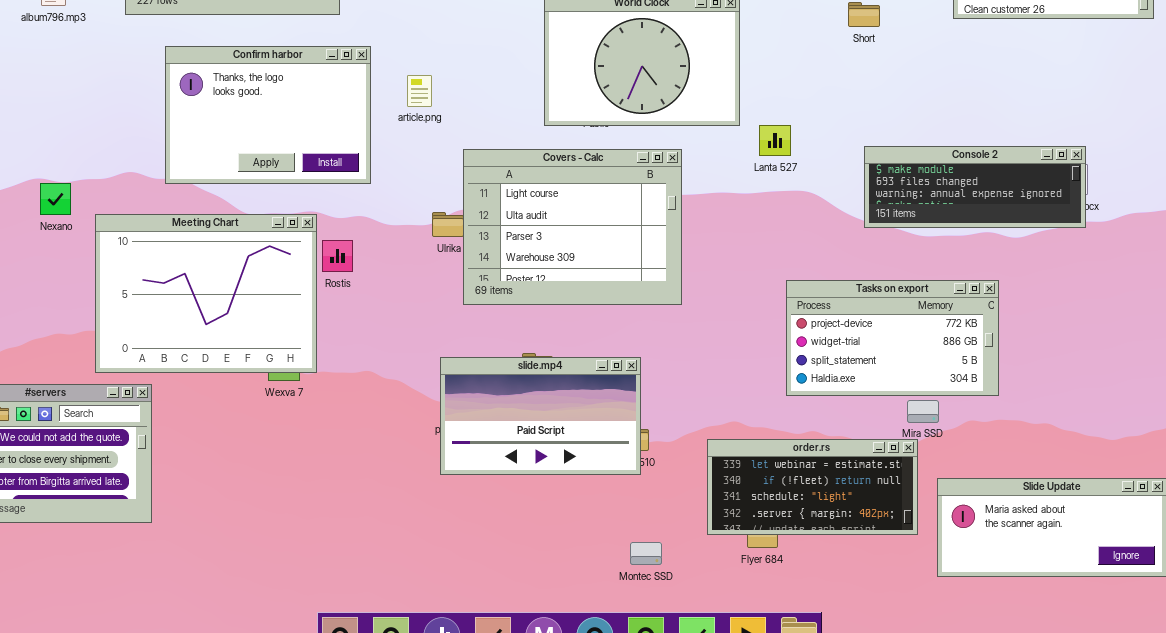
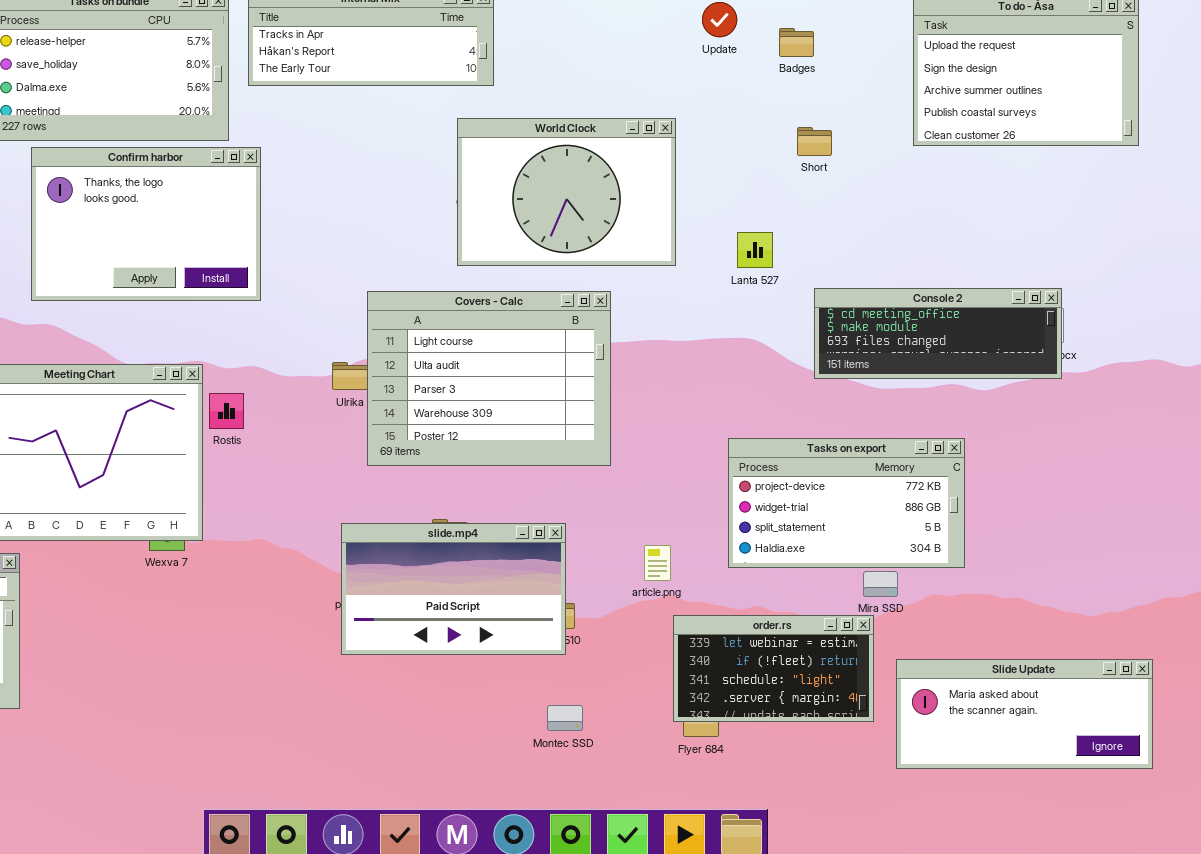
Confirm harbor: [165,46,371,184] -> [31,147,261,301], moved
article.png: [407,75,432,107] -> [644,545,671,581], moved
Lanta 527: [759,125,791,156] -> [737,232,773,268], moved
Console 2: [864,146,1086,228] -> [814,288,1062,379], scrolled up 1 row
order.rs: [707,439,918,535] -> [673,615,874,722], resized
Montec SSD: [630,542,662,565] -> [547,705,583,731], moved

